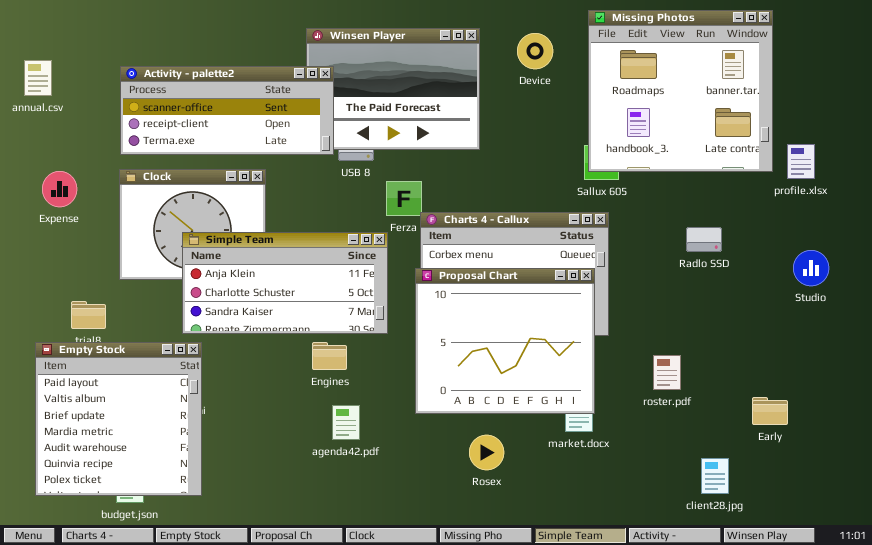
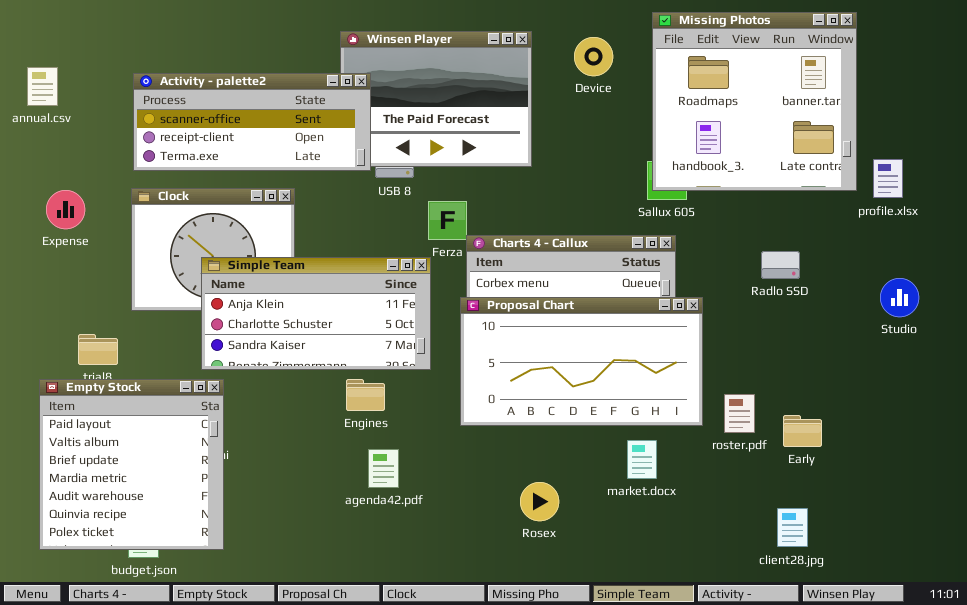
Proposal Chart: [415,268,595,414] -> [460,297,703,426], resized
Early: [752,397,788,425] -> [783,415,822,447], moved

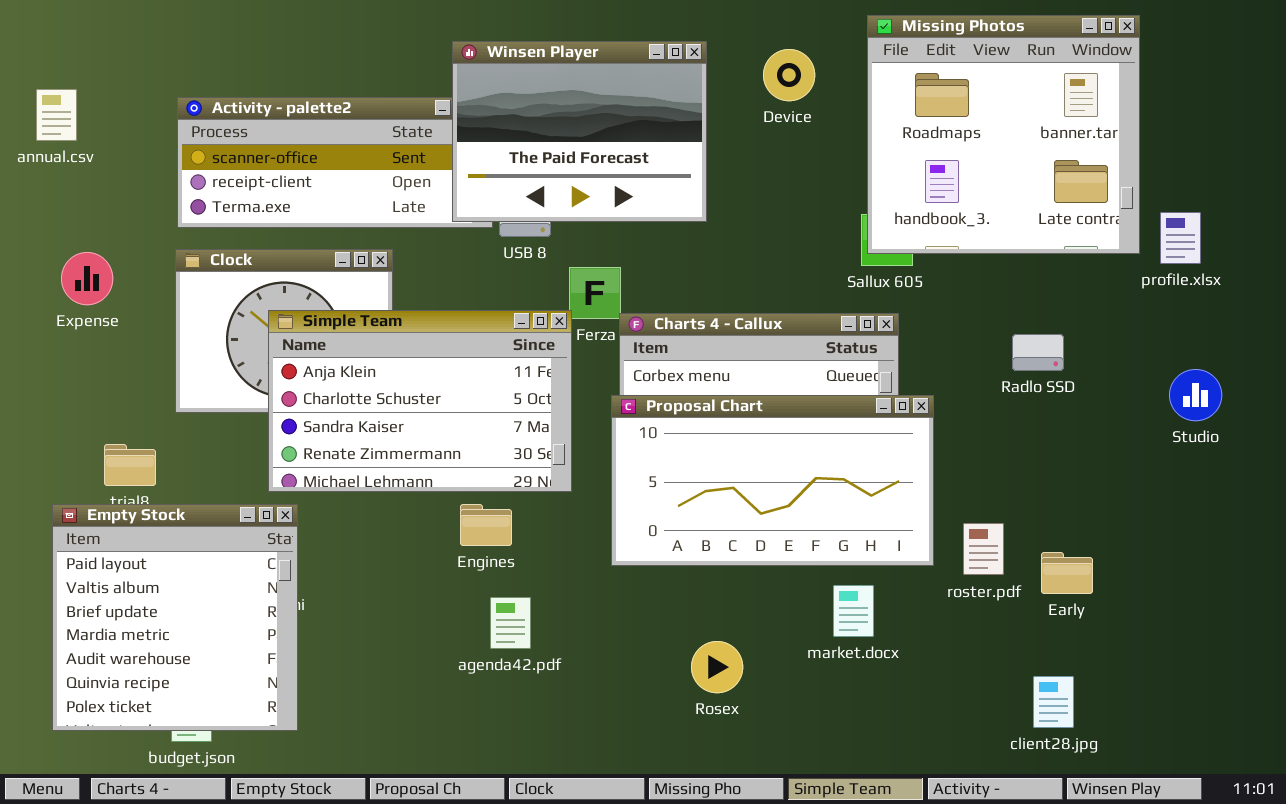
Winsen Player: [340,31,532,167] -> [452,41,707,222], raised
Simple Team: [201,257,431,370] -> [268,310,572,492], resized

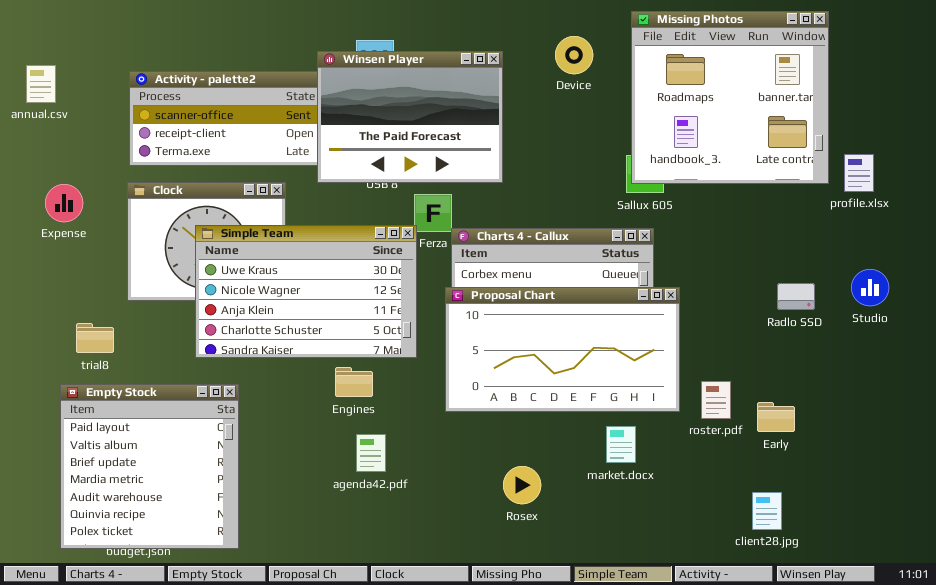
Winsen Player: [452,41,707,222] -> [317,51,503,183], moved
Simple Team: [268,310,572,492] -> [195,225,417,358], scrolled up 2 rows
Radlo SSD: [1012,334,1064,371] -> [777,283,815,310], moved
Empty Stock: [52,504,298,731] -> [60,384,239,549], moved

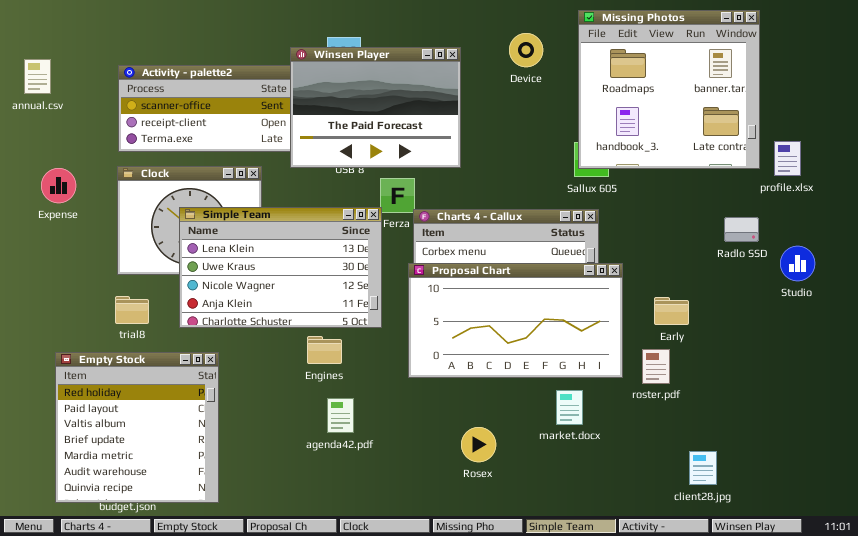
Simple Team: [195,225,417,358] -> [179,207,382,328], scrolled up 1 row
Radlo SSD: [777,283,815,310] -> [724,217,759,242], moved
trial8: [76,323,114,353] -> [115,296,149,324], moved
Empty Stock: [60,384,239,549] -> [55,352,219,503], scrolled up 1 row
Early: [757,402,795,432] -> [654,297,689,325], moved

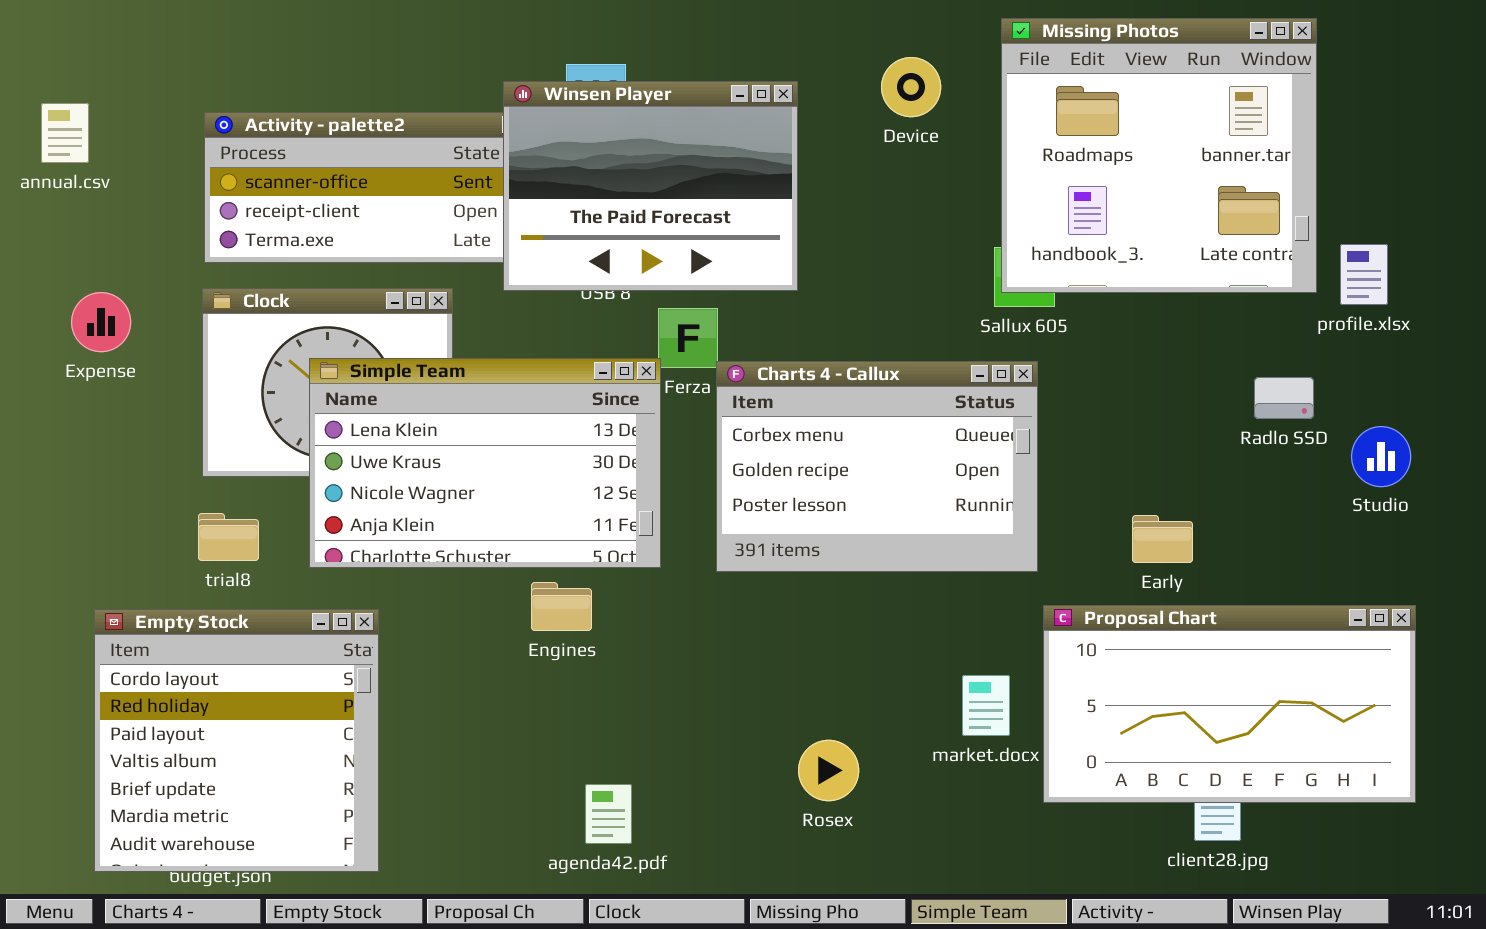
Proposal Chart: [408,263,623,378] -> [1043,605,1416,803], moved
Empty Stock: [55,352,219,503] -> [94,609,379,872], scrolled up 1 row
agenda42.pdf: [327,398,354,433] -> [585,784,632,844], moved

